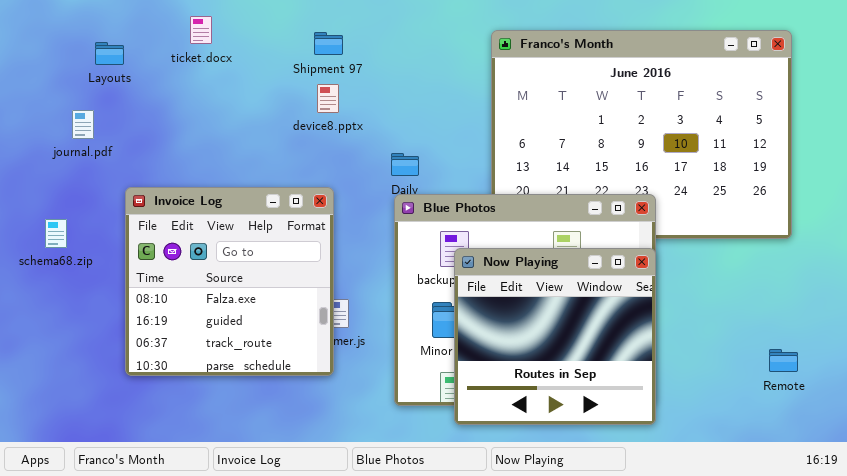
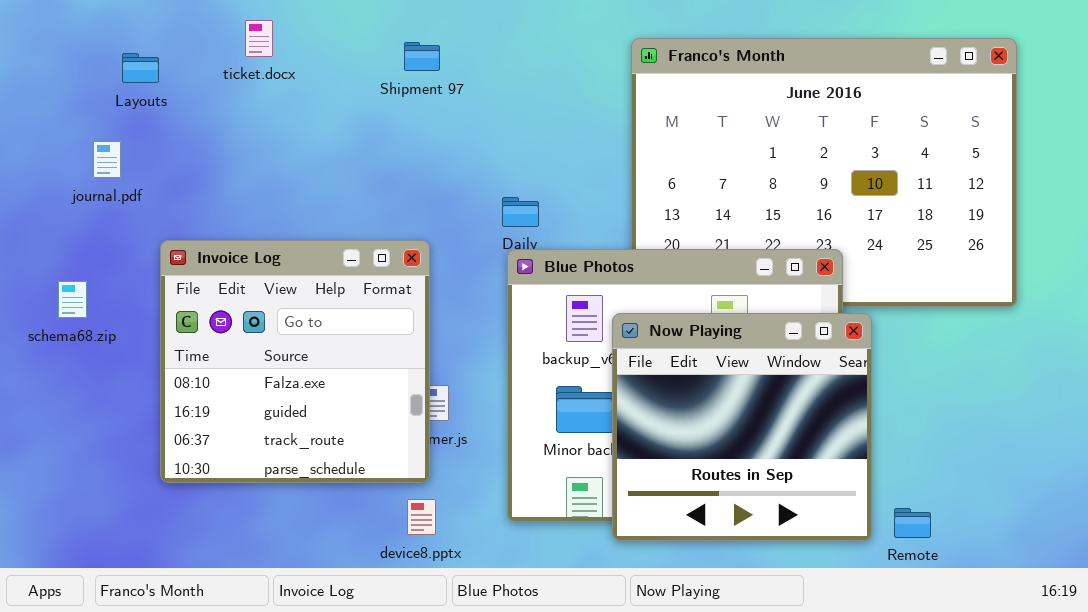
device8.pptx: [317,84,339,113] -> [407,499,436,535], moved
Now Playing: [454,248,656,425] -> [612,313,872,541], moved
Remote: [769,349,798,372] -> [894,508,931,538], moved

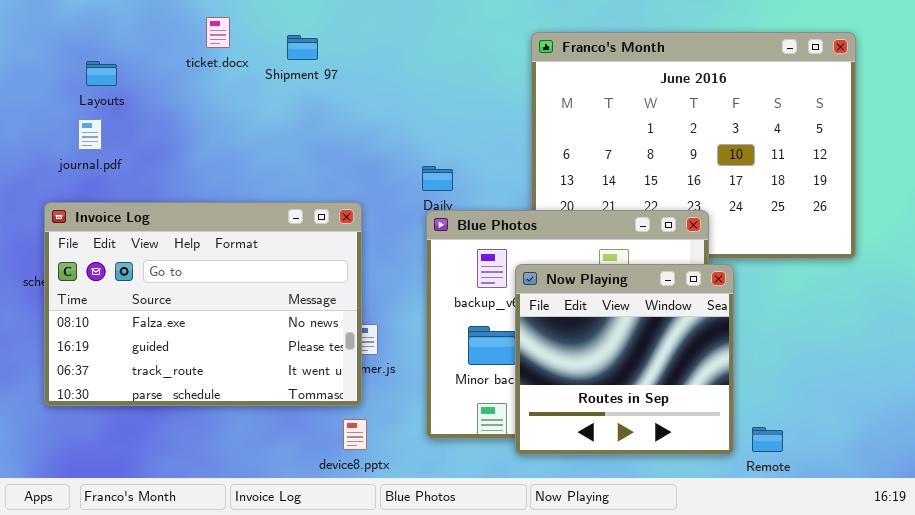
Shipment 97: [404,42,440,71] -> [287,35,318,60], moved
Layouts: [122,53,159,83] -> [86,61,117,86], moved
Invoice Log: [160,240,430,483] -> [44,202,362,406], resized

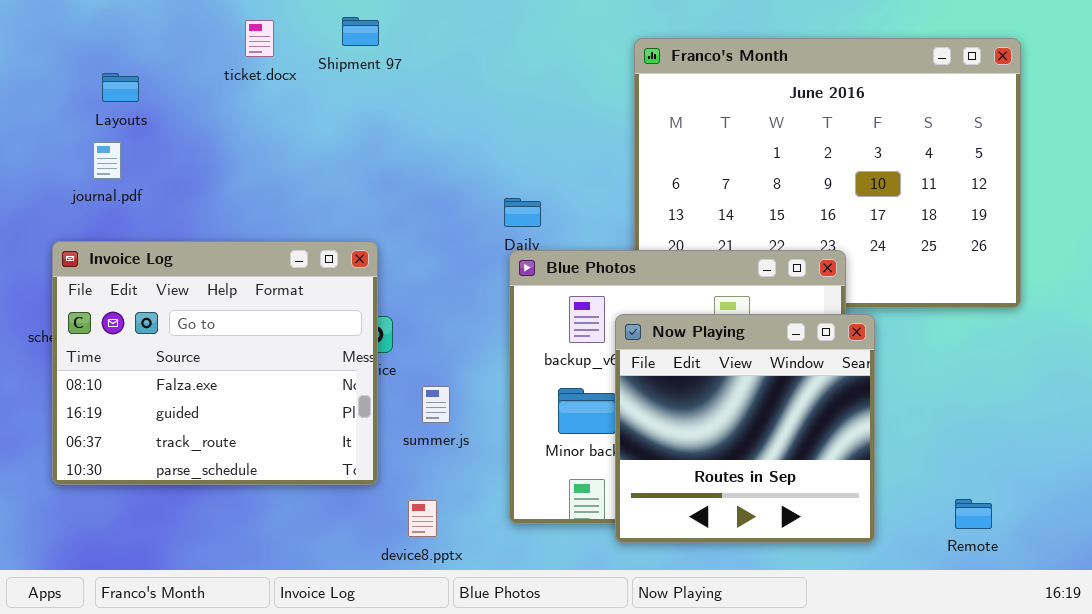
Shipment 97: [287,35,318,60] -> [342,17,379,46], moved
Invoice Log: [44,202,362,406] -> [52,241,378,485], resized
Remote: [752,427,783,452] -> [955,499,992,529], moved

